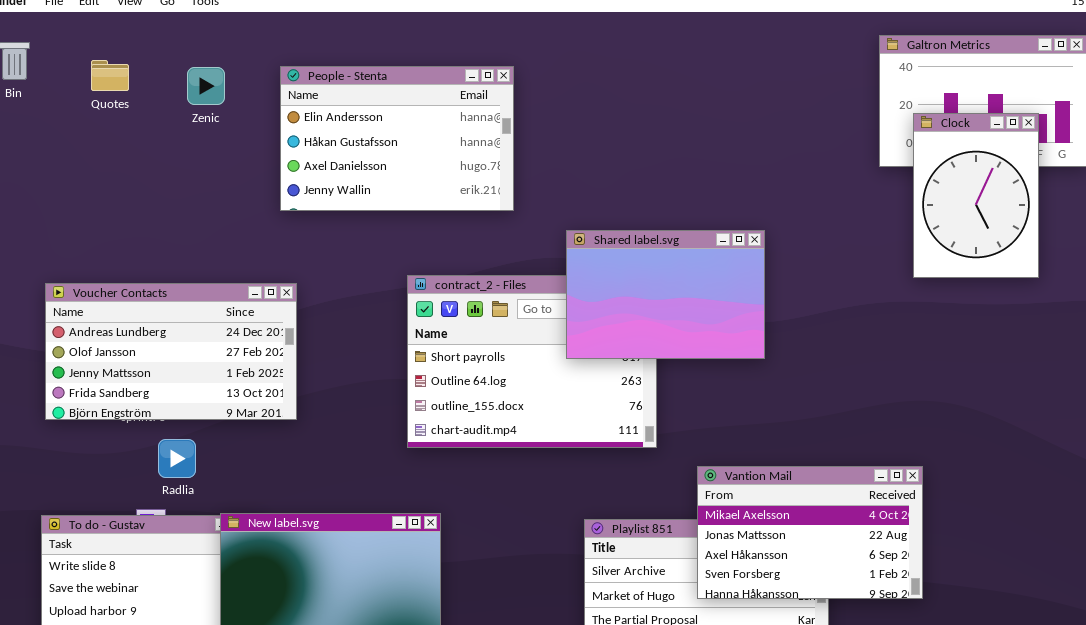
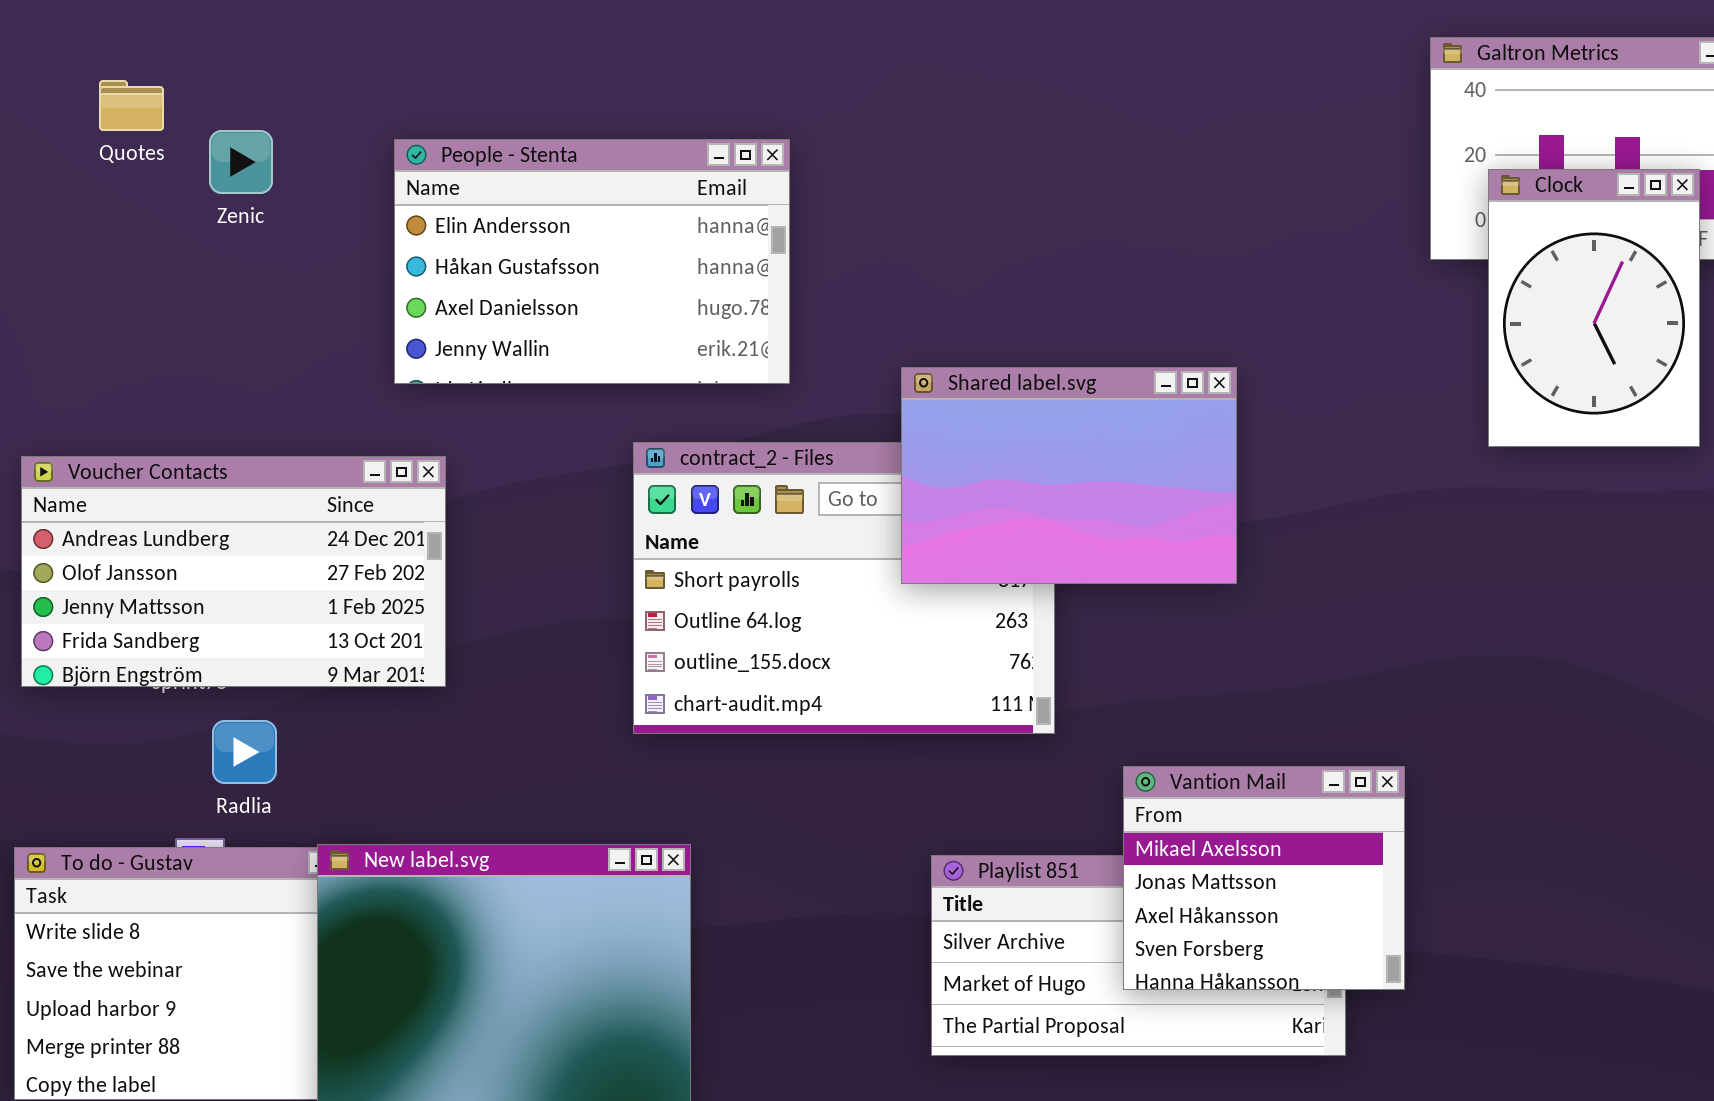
People - Stenta: [280,66,514,211] -> [394,139,790,384], moved
Zenic: [187,67,225,105] -> [209,130,273,194], moved
Vantion Mail: [697,466,923,599] -> [1123,766,1405,990], resized

